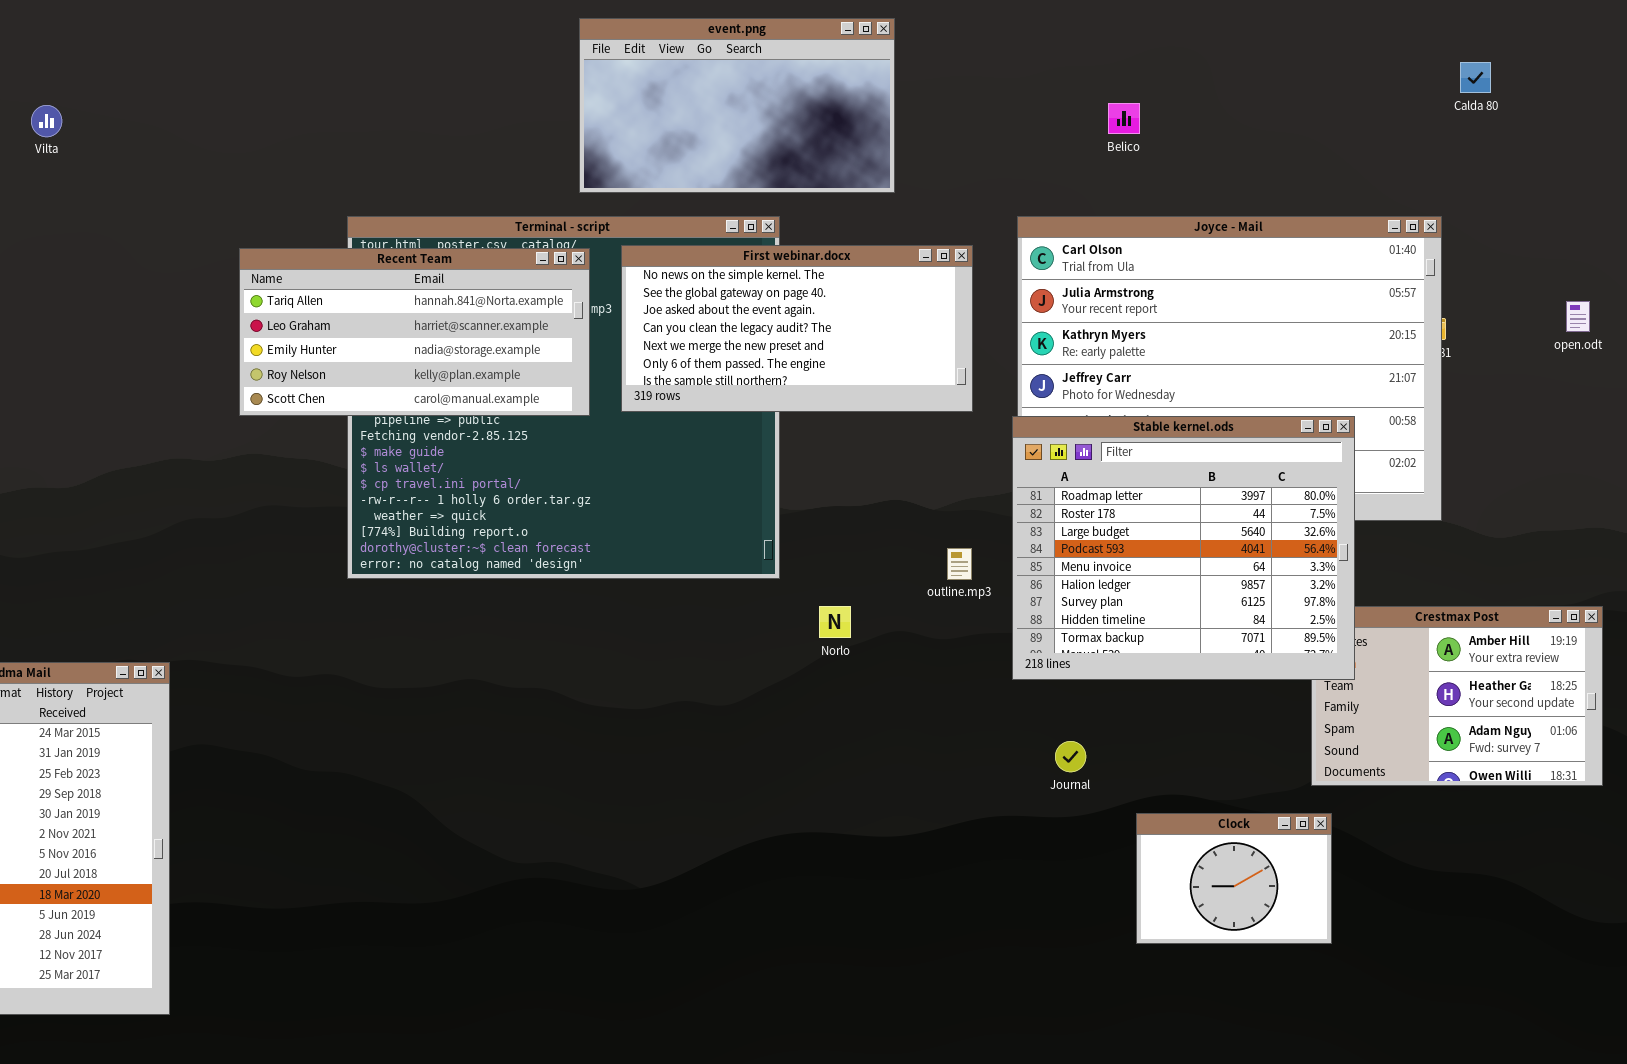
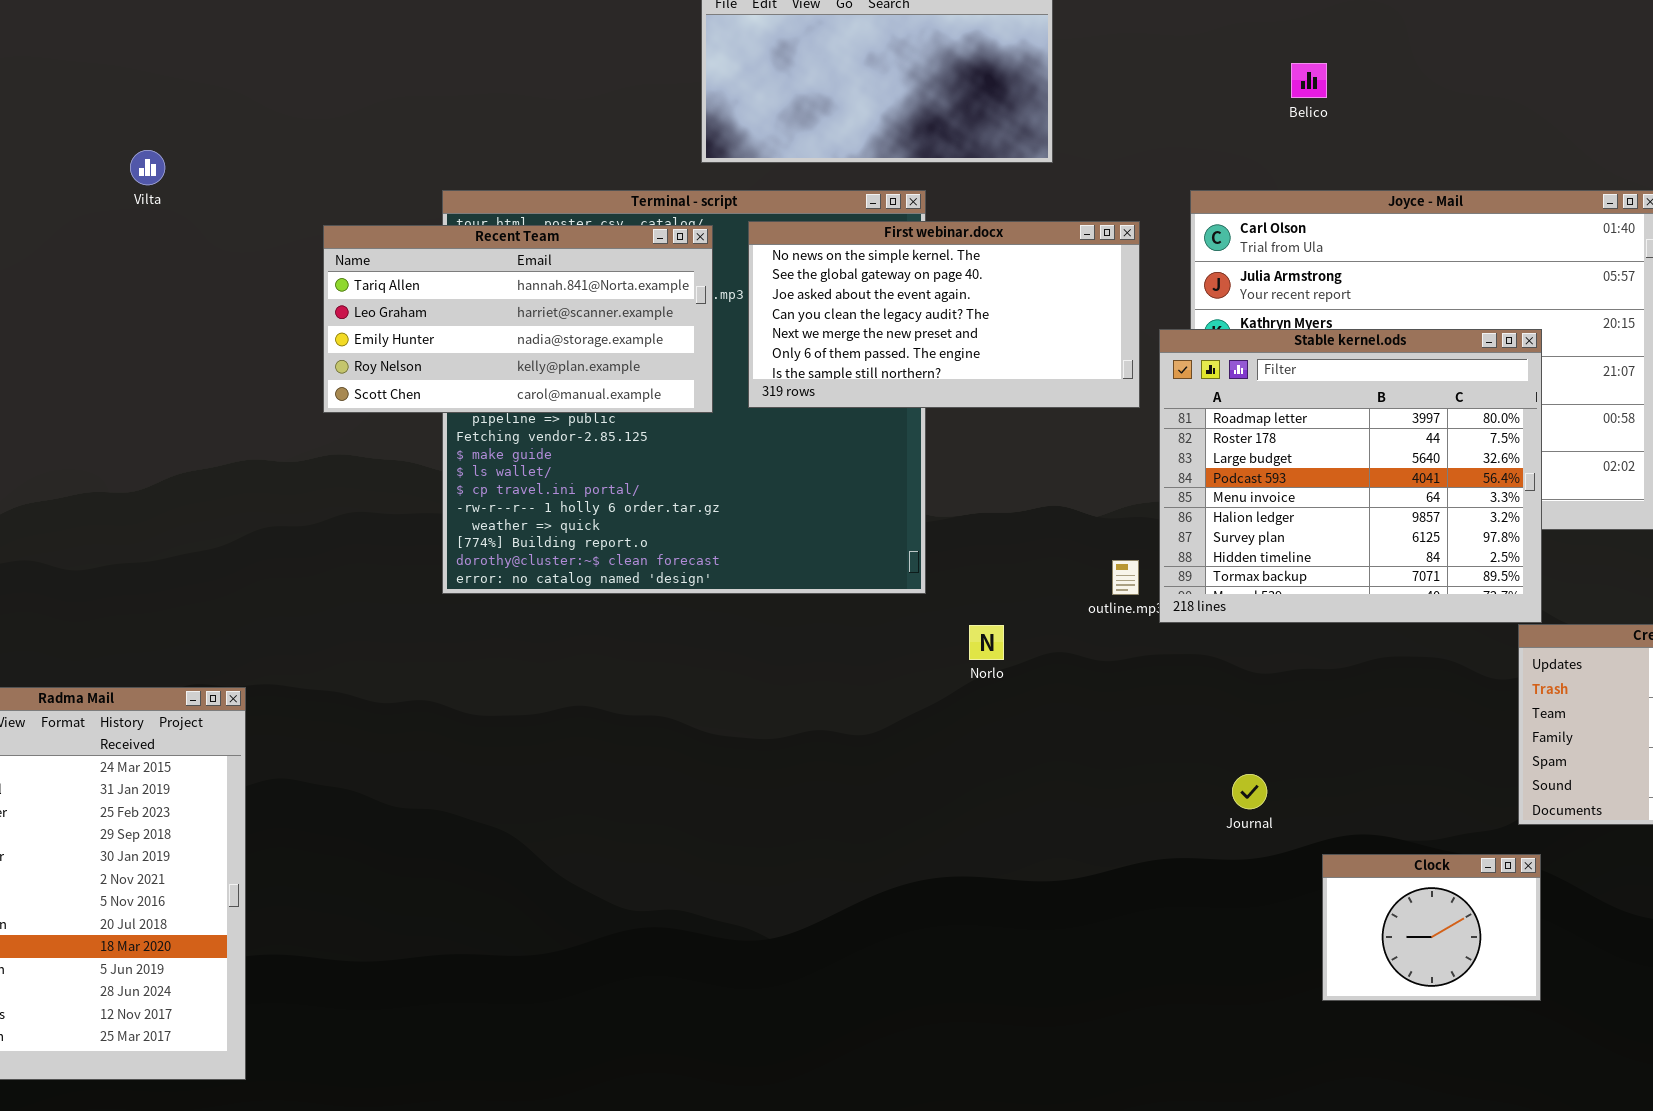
Vilta: [31,105,62,137] -> [130,150,165,185], moved
Stable kernel.ods: [1012,416,1355,680] -> [1159,329,1542,623], moved

